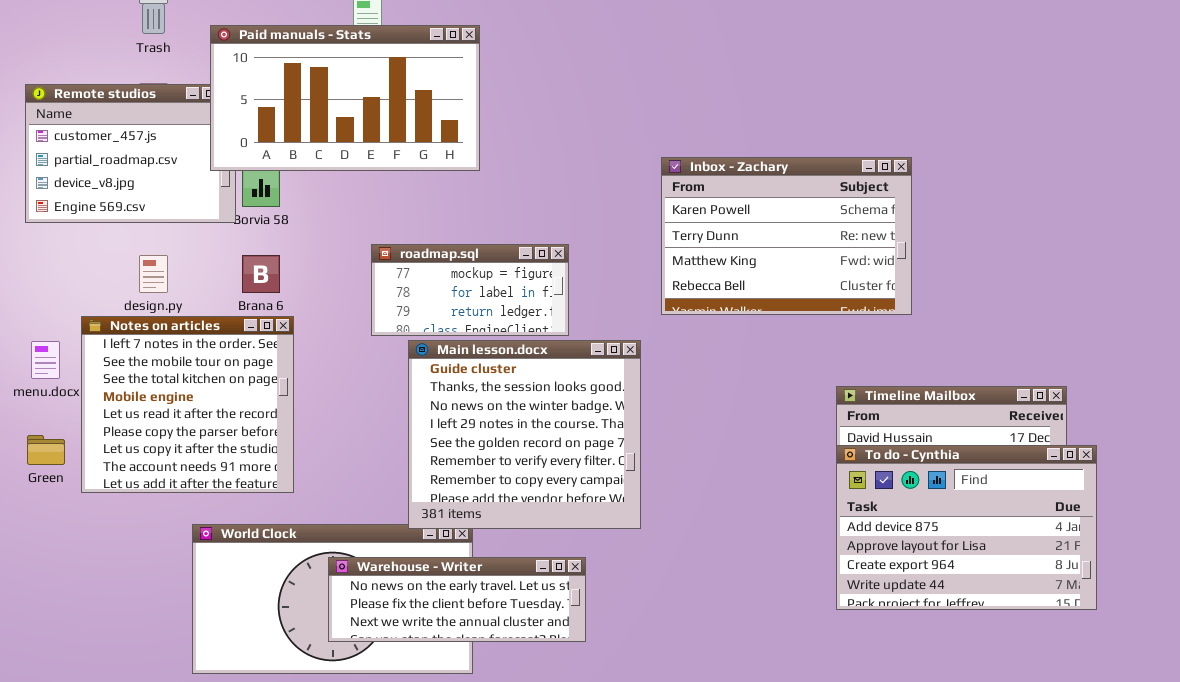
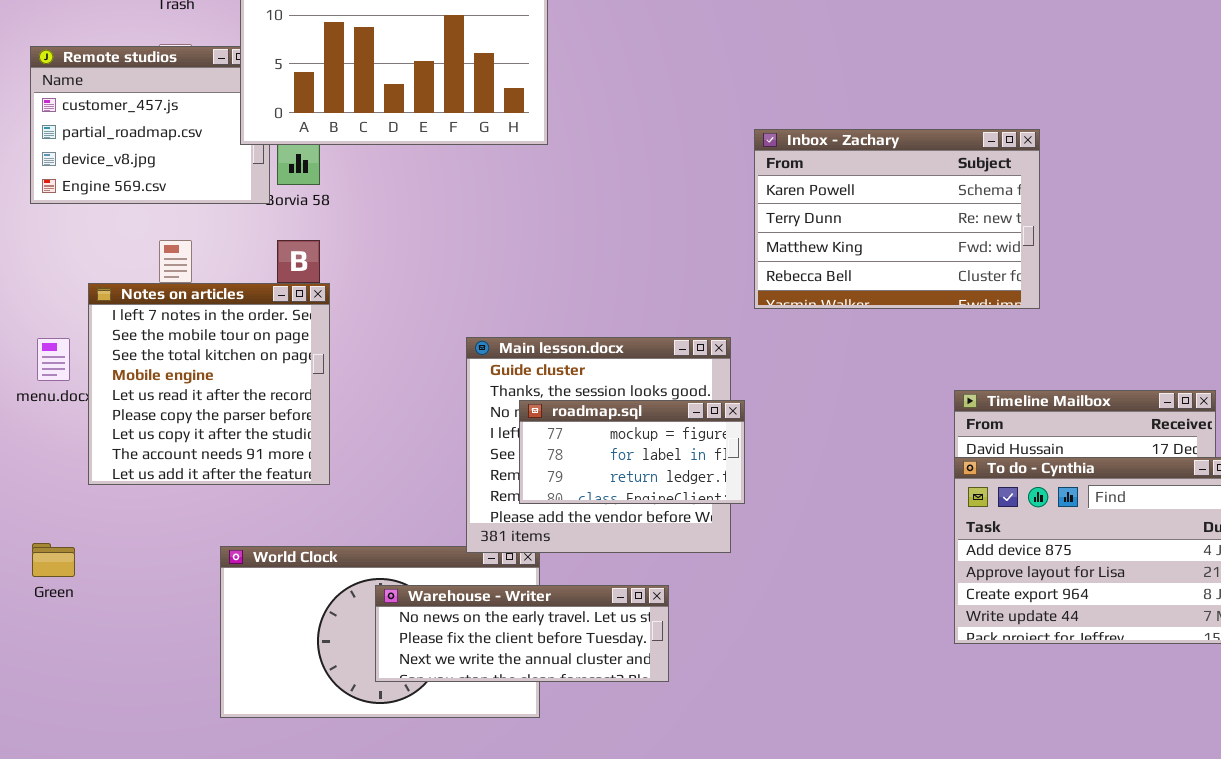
roadmap.sql: [371,244,569,336] -> [519,400,745,504], moved
Notes on articles: [81,316,294,493] -> [88,283,330,485], moved
Green: [27,435,65,465] -> [32,543,75,577], moved

